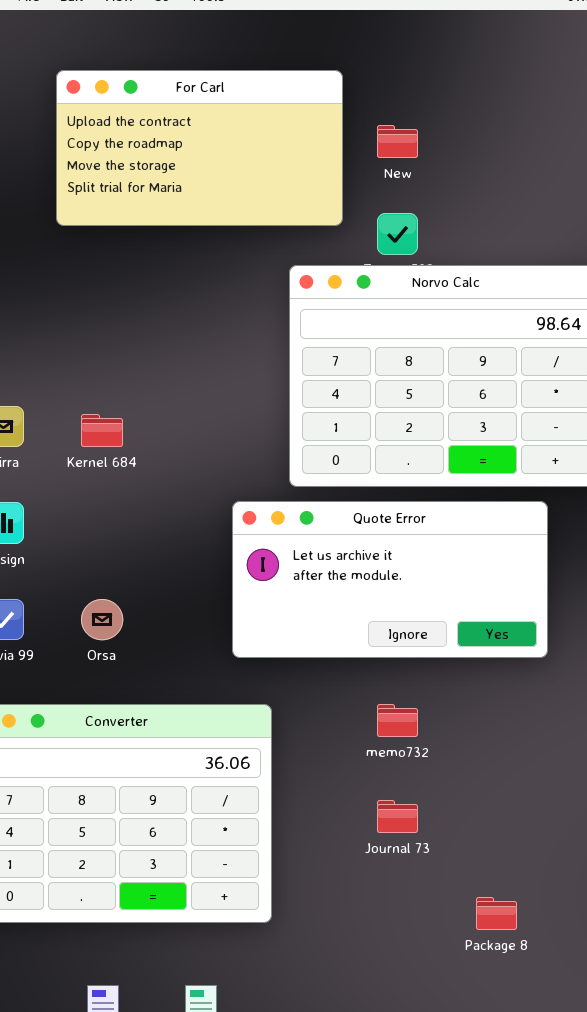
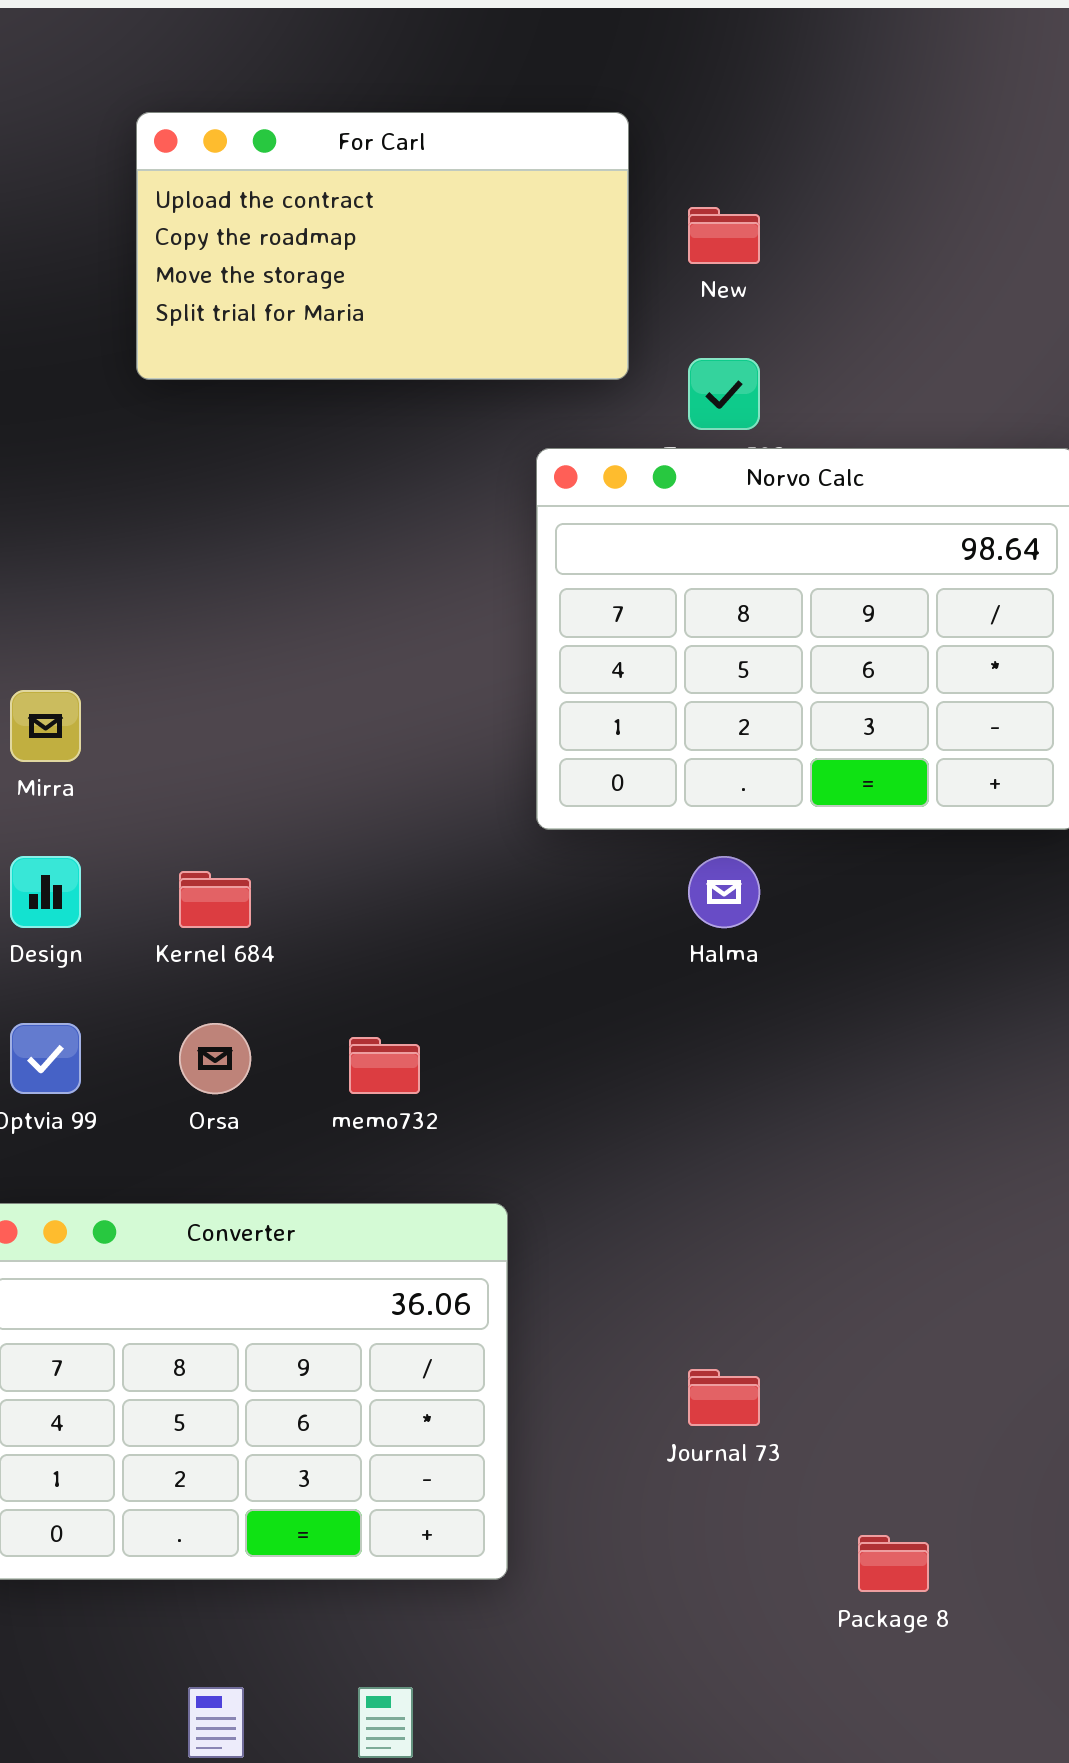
Kernel 684: [81,414,123,447] -> [179,871,251,928], moved
Quote Error: [232,501,548,658] -> none, closed
memo732: [377,704,418,737] -> [349,1037,420,1094], moved

